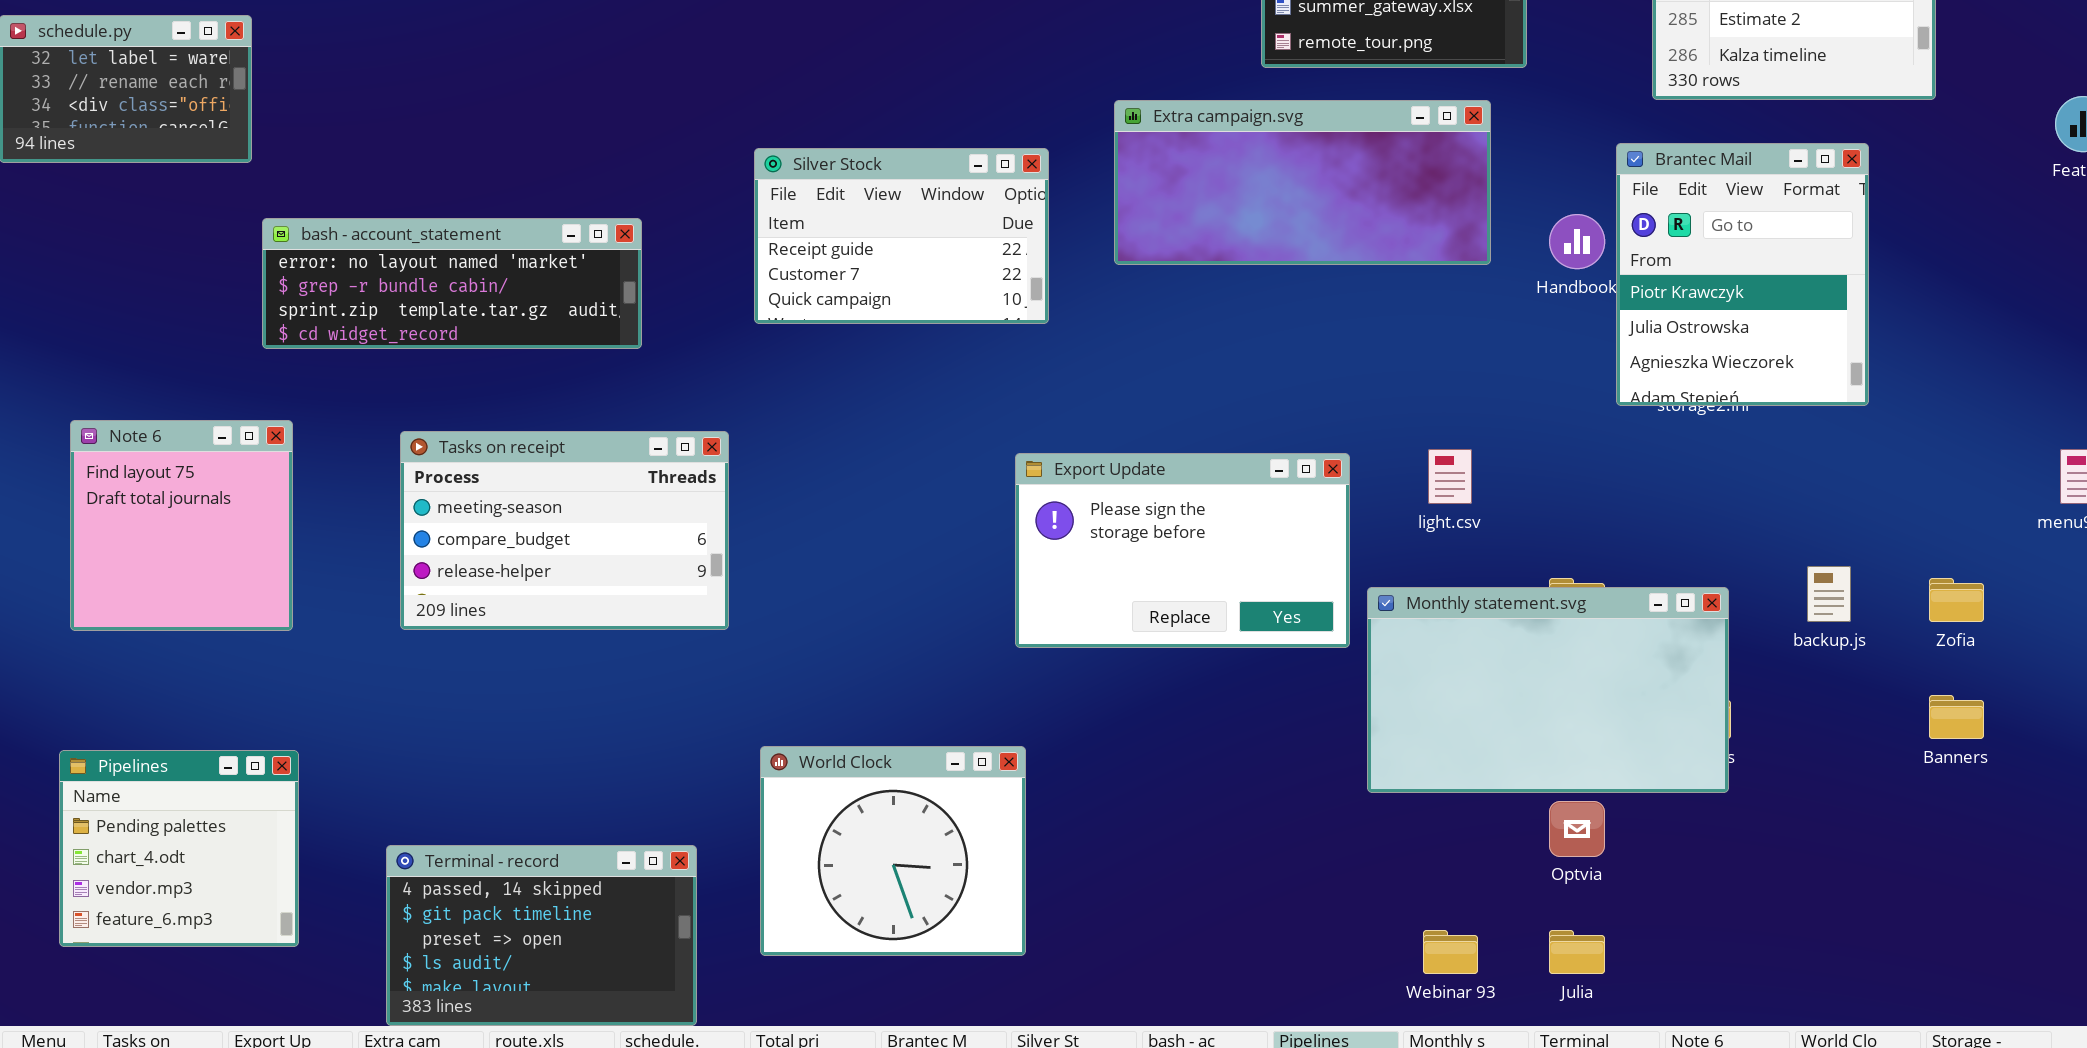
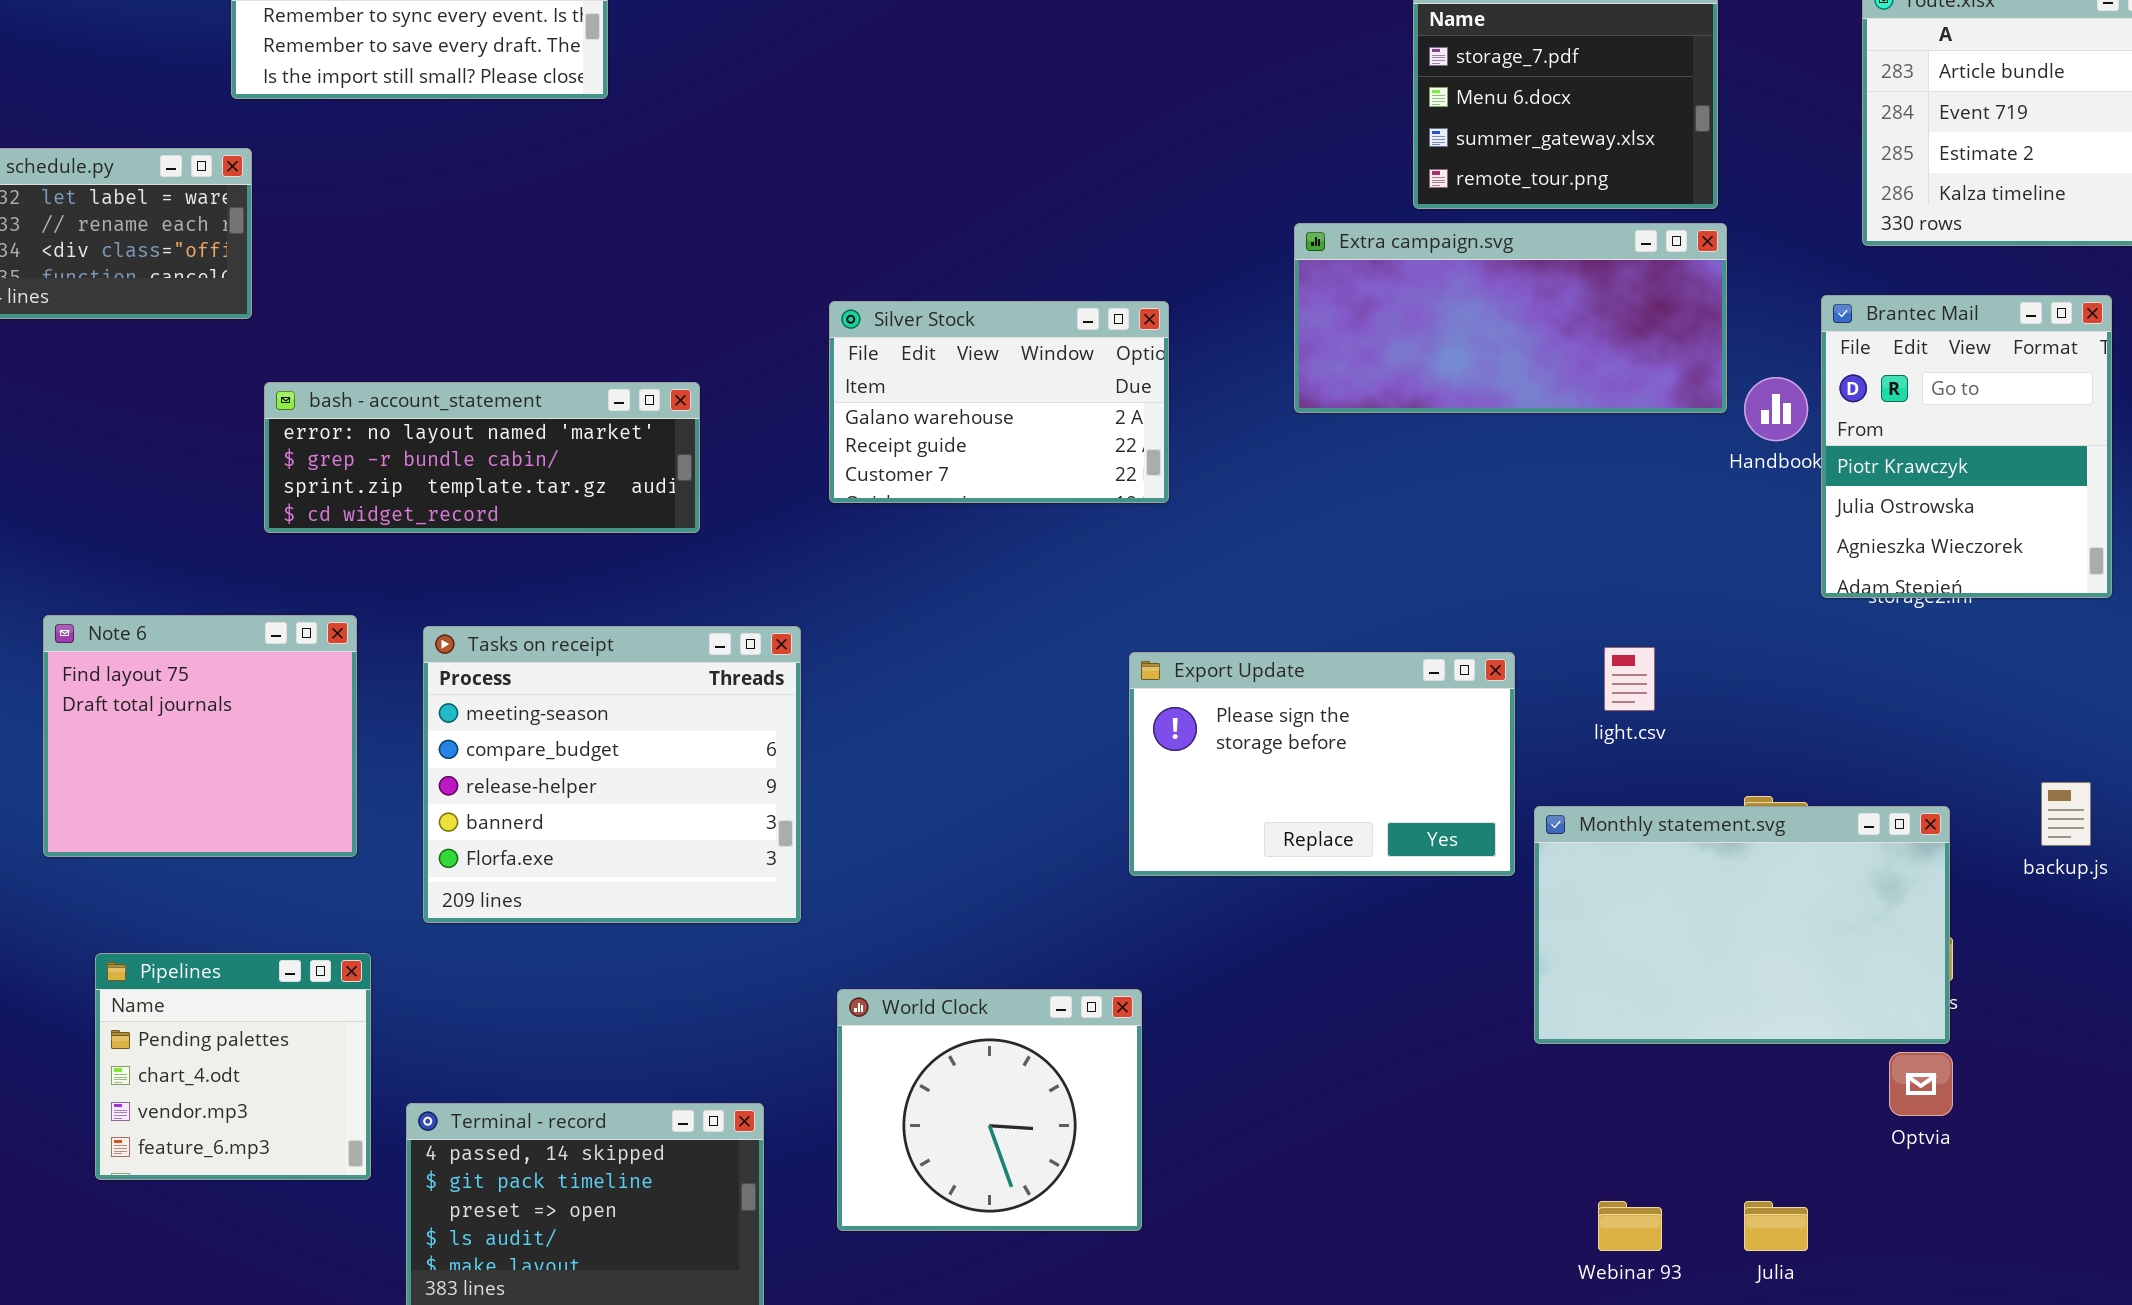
Extra campaign.svg: [1114,100,1491,265] -> [1294,223,1727,413], moved
Silver Stock: [754,148,1049,324] -> [829,301,1169,503], scrolled up 1 row
Note 6: [70,420,293,631] -> [43,615,357,857], resized
Tasks on receipt: [400,431,729,630] -> [423,626,801,923], resized
Pipelines: [59,750,299,947] -> [95,953,371,1180], moved
Optvia: [1549,801,1605,857] -> [1889,1052,1953,1116], moved

